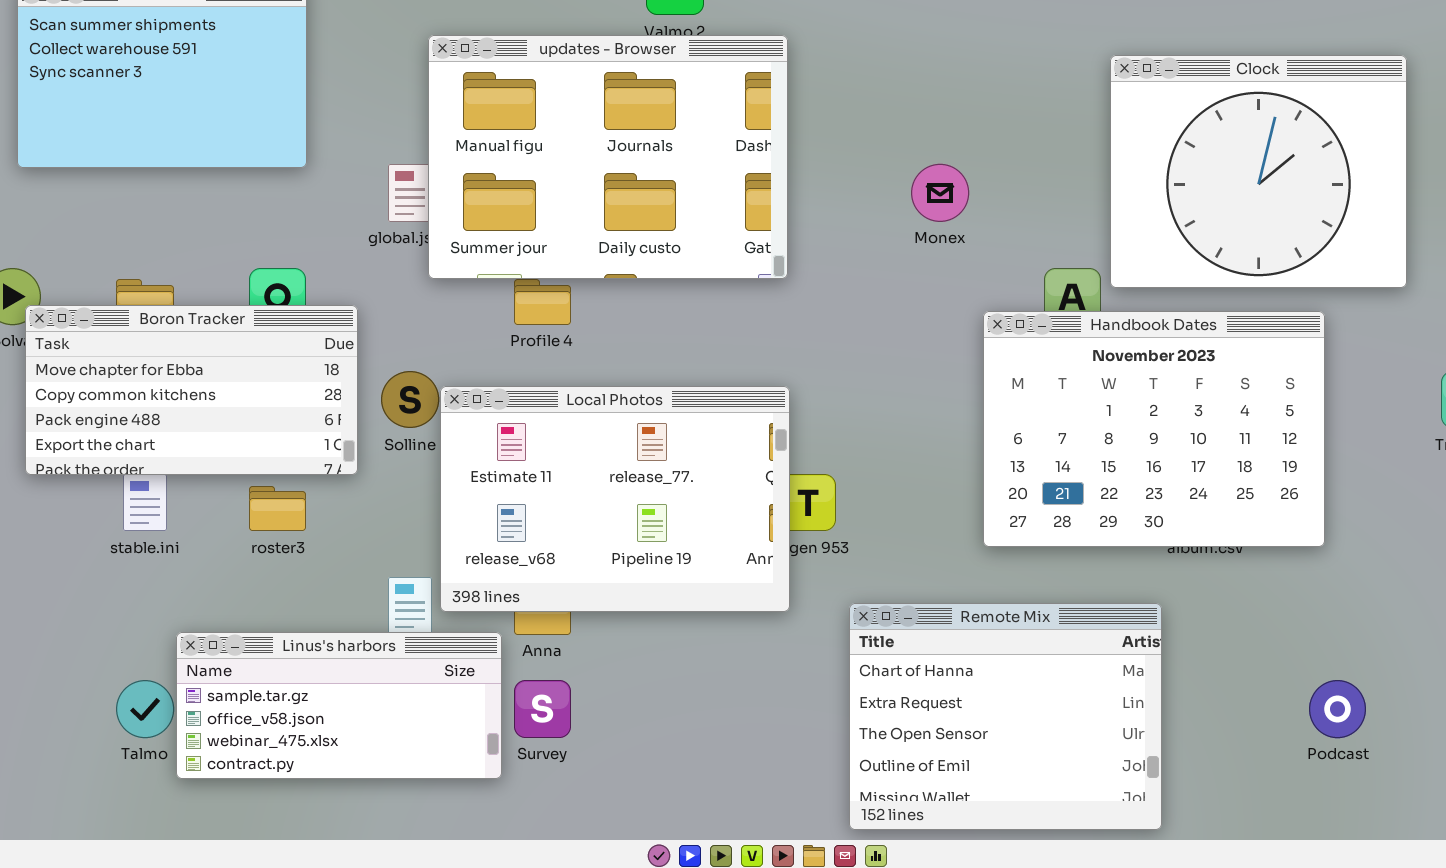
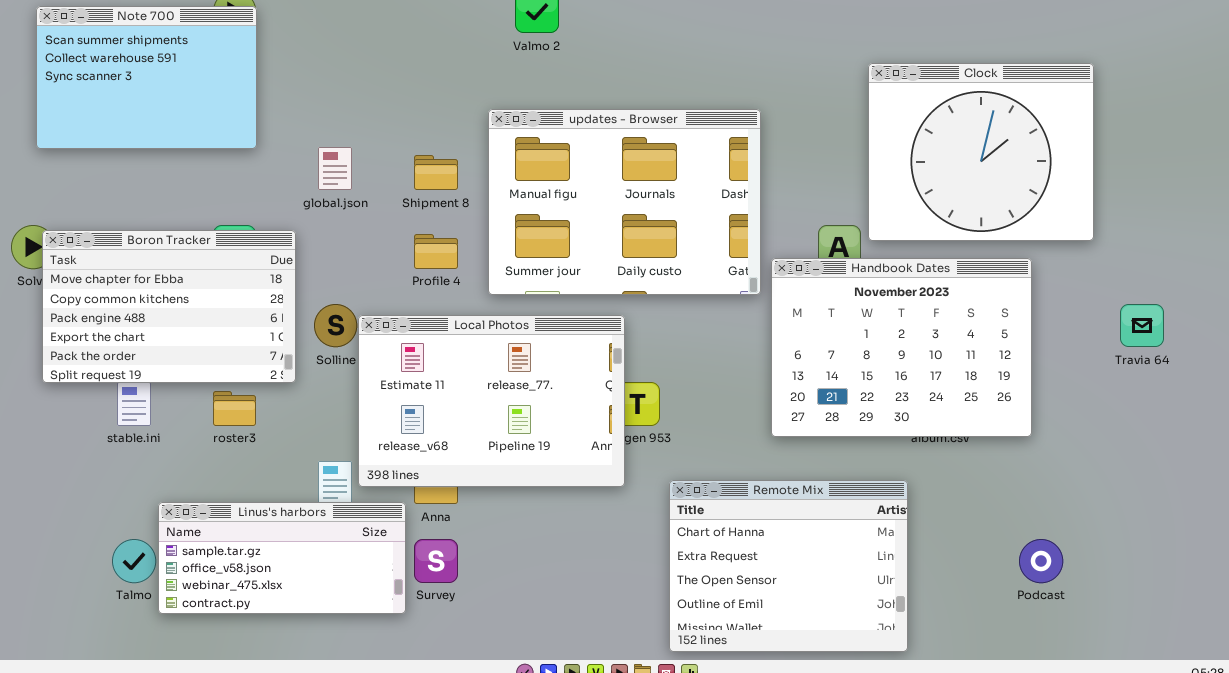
updates - Browser: [428,35,788,279] -> [488,109,761,295], moved
Boron Tracker: [25,305,358,475] -> [42,230,296,383], resized

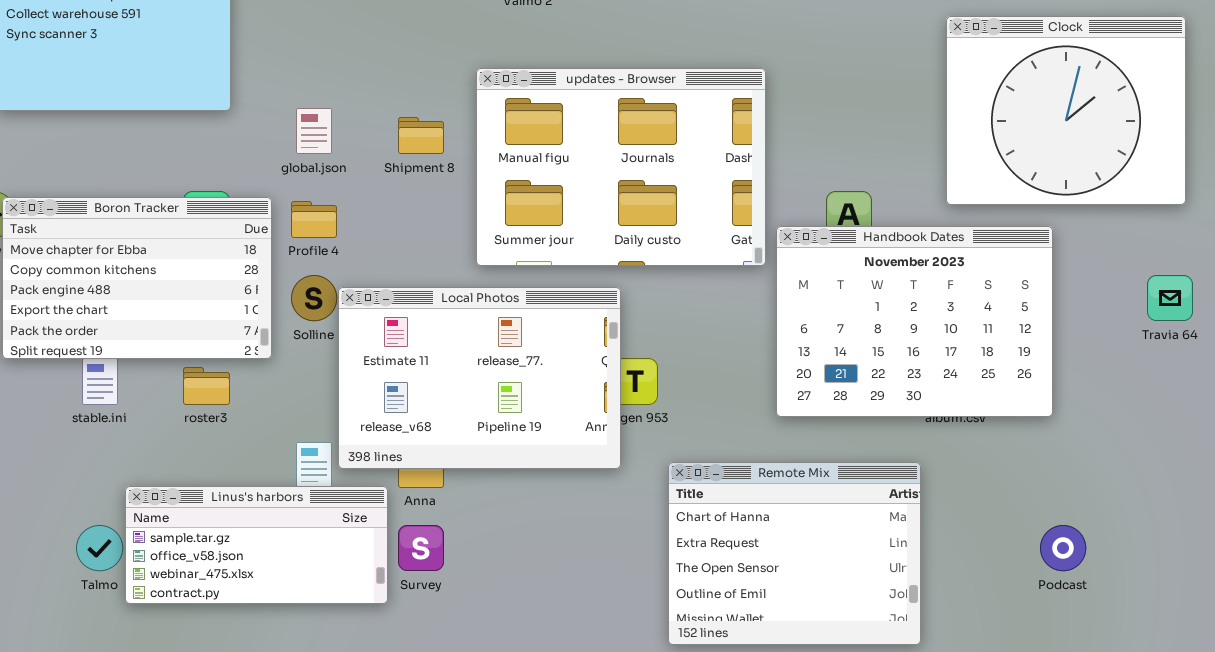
Clock: [868,63,1094,241] -> [946,16,1186,205], moved
Profile 4: [414,234,458,269] -> [291,201,337,238], moved

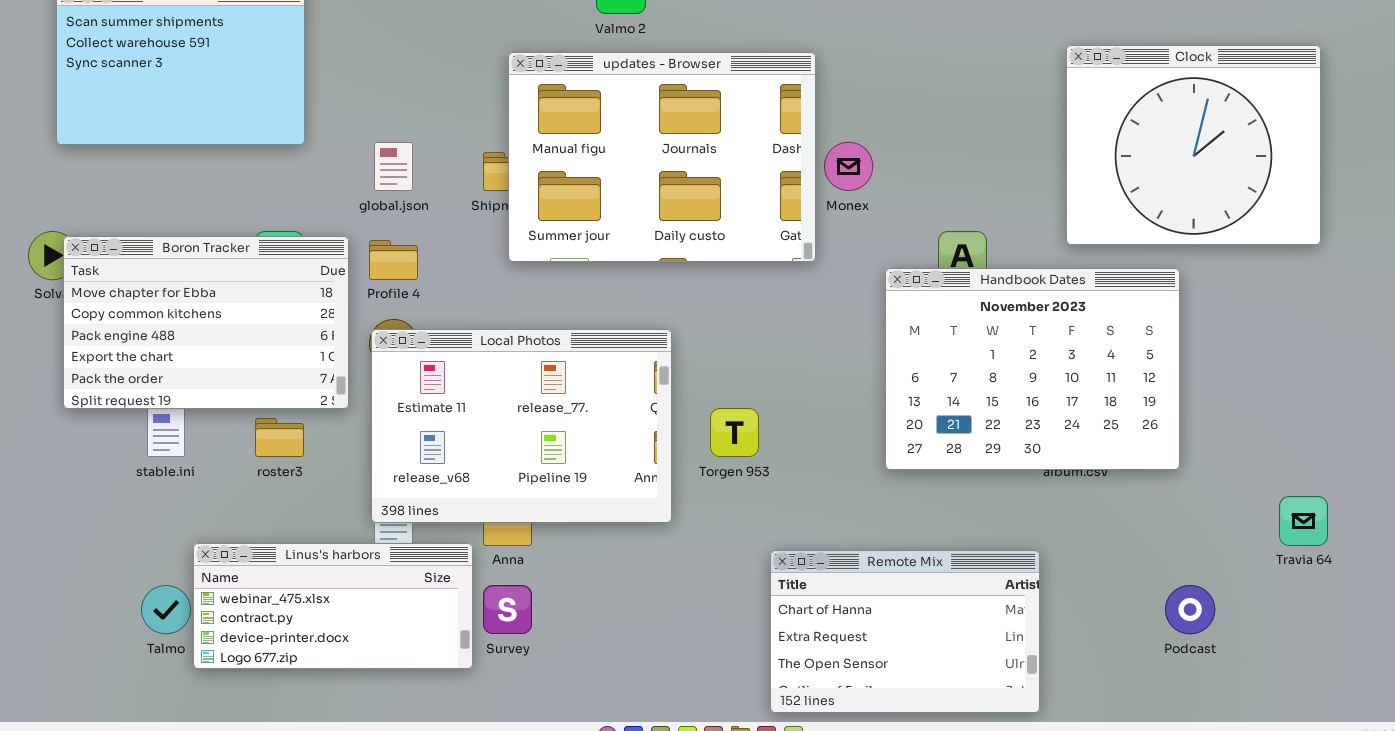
updates - Browser: [476,68,766,266] -> [508,52,816,262], moved
Travia 64: [1147,275,1193,321] -> [1279,496,1328,546], moved
Local Photos: [338,287,621,469] -> [371,329,672,523], moved
Remote Mix: [668,462,921,645] -> [770,550,1040,713], resized
Linus's harbors: [125,486,388,604] -> [193,543,473,669], scrolled down 2 rows

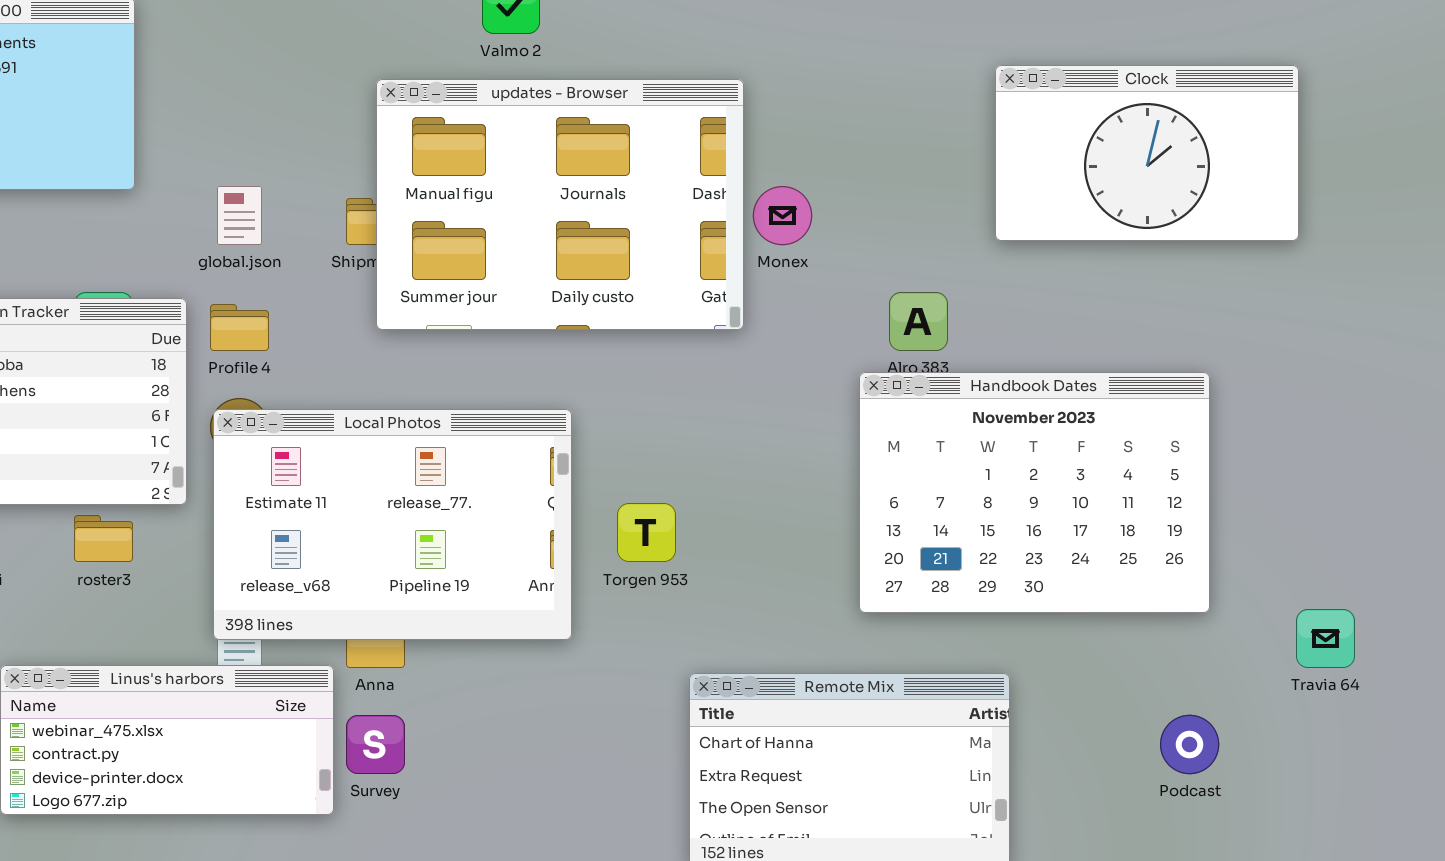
Clock: [1066,45,1321,245] -> [995,65,1299,241], moved, resized
Handbook Dates: [885,268,1180,470] -> [859,372,1210,613], moved

